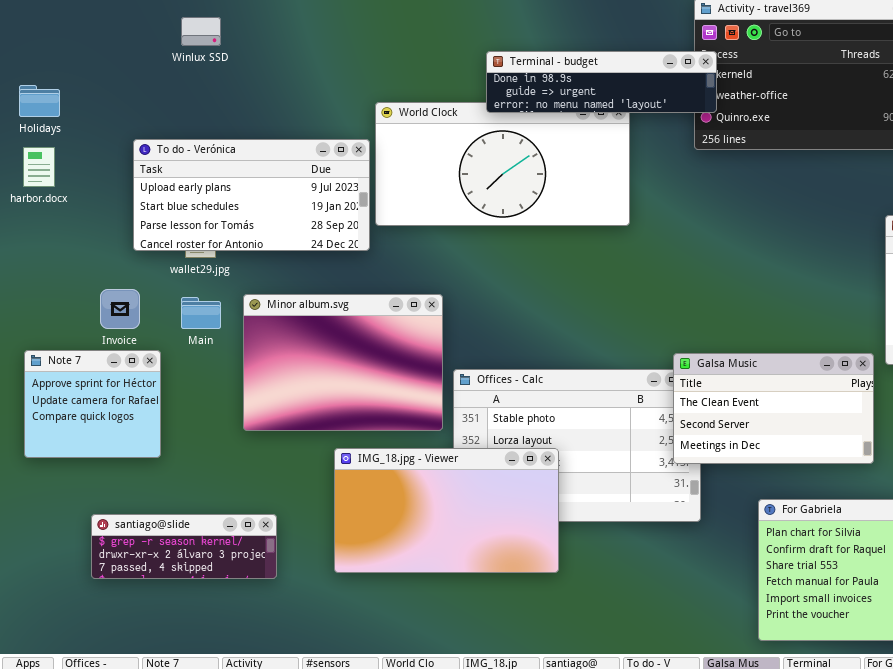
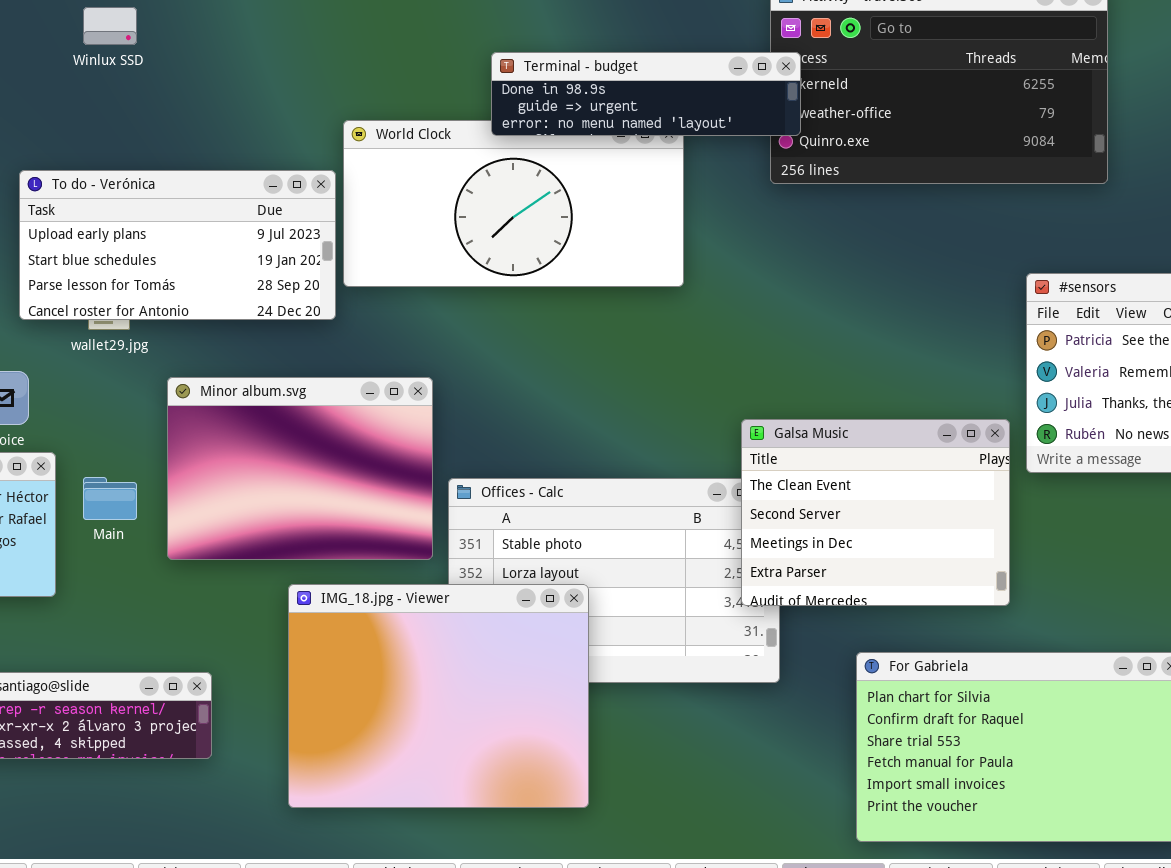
Main: [181,297,221,329] -> [83,477,137,520], moved
Galsa Music: [673,353,874,464] -> [741,419,1010,606], resized
IMG_18.jpg - Viewer: [334,448,559,573] -> [288,584,589,808], resized

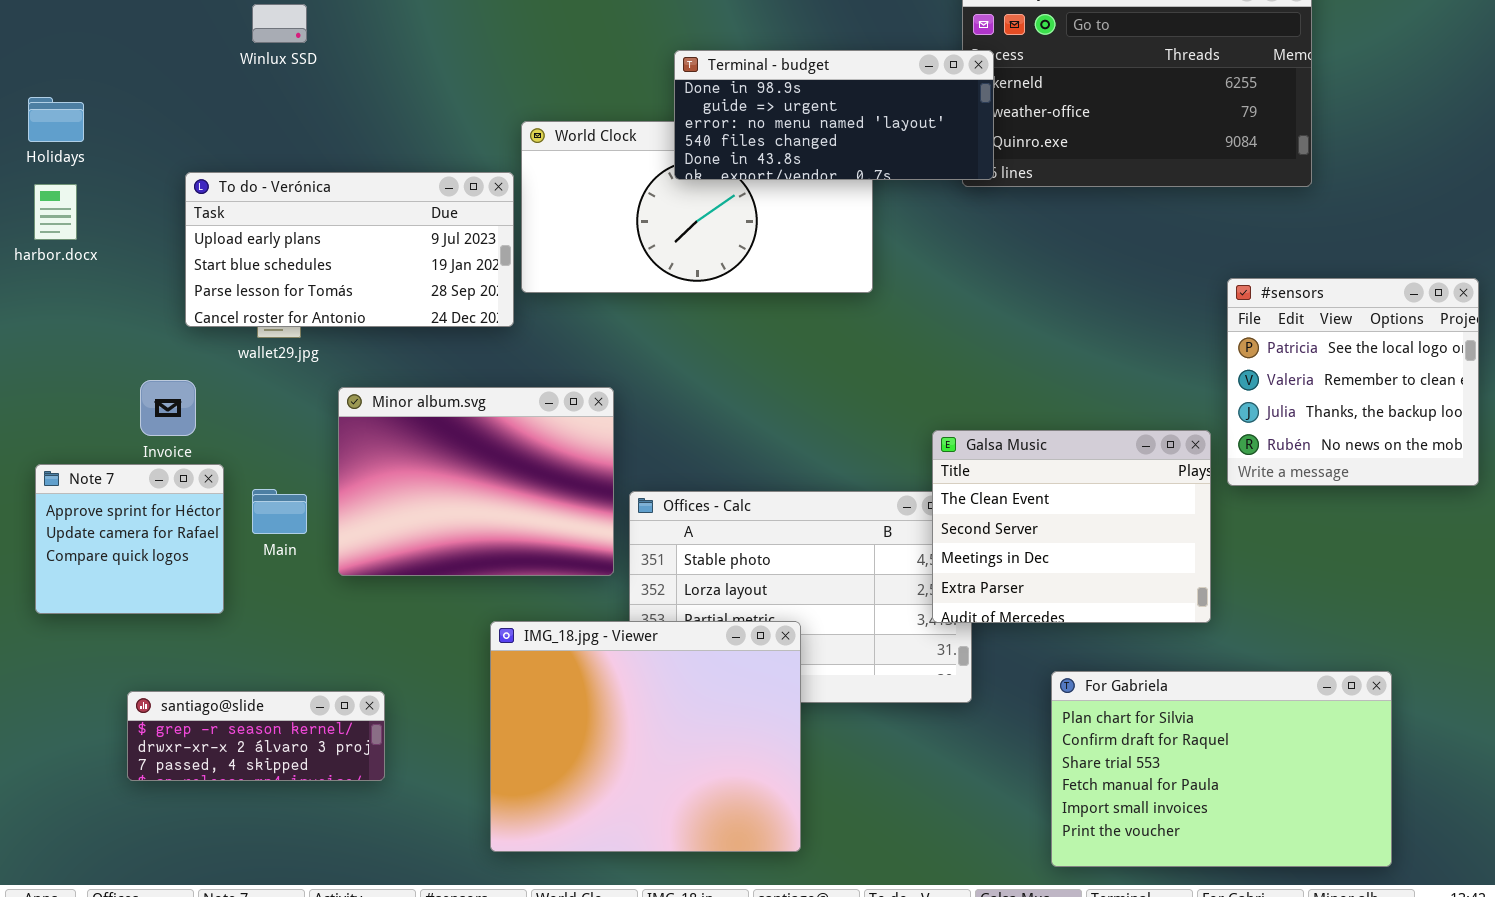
Terminal - budget: [491,52,801,136] -> [674,50,994,180], resized
IMG_18.jpg - Viewer: [288,584,589,808] -> [490,621,801,852], moved

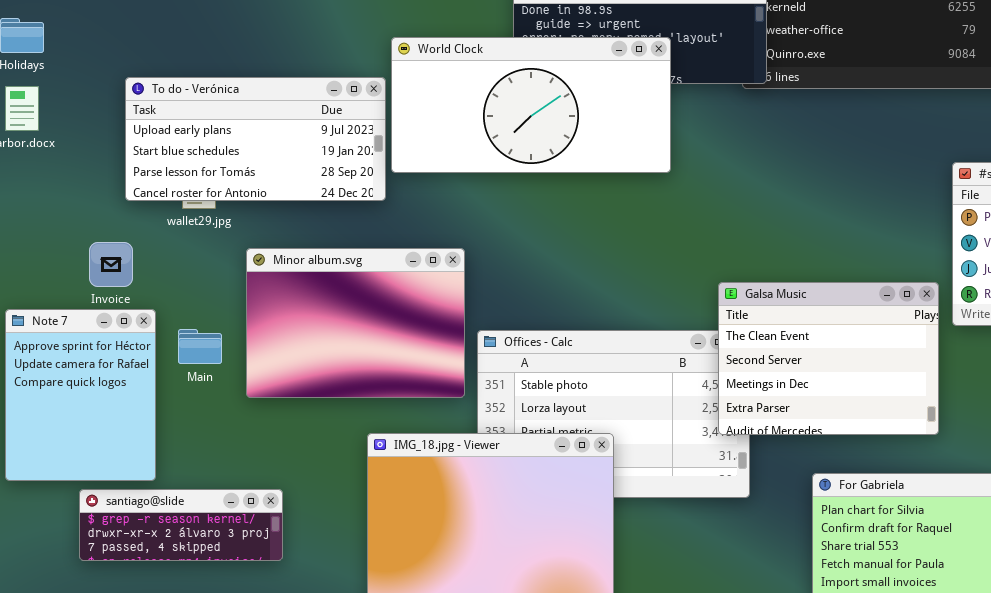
World Clock: [521,121,873,293] -> [391,37,671,173], raised
Note 7: [35,464,224,614] -> [5,309,156,481], resized

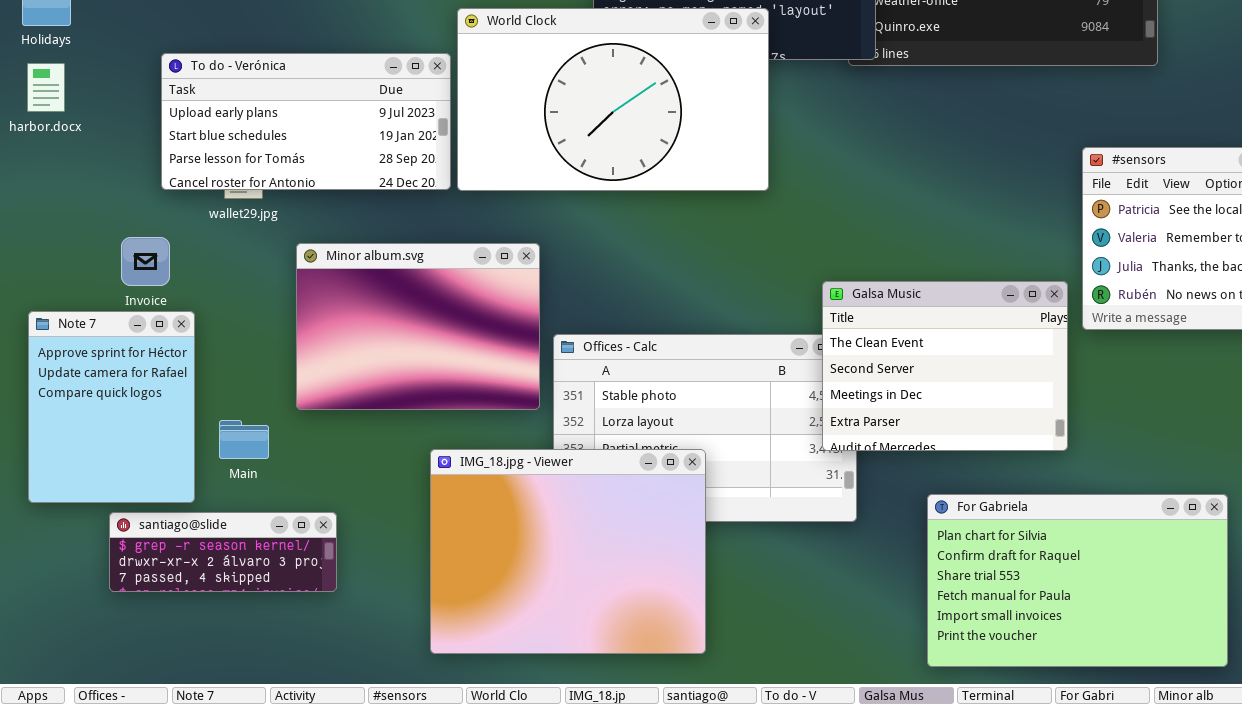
World Clock: [391,37,671,173] -> [457,8,769,191], resized
Main: [178,329,222,364] -> [219,420,269,459], moved

